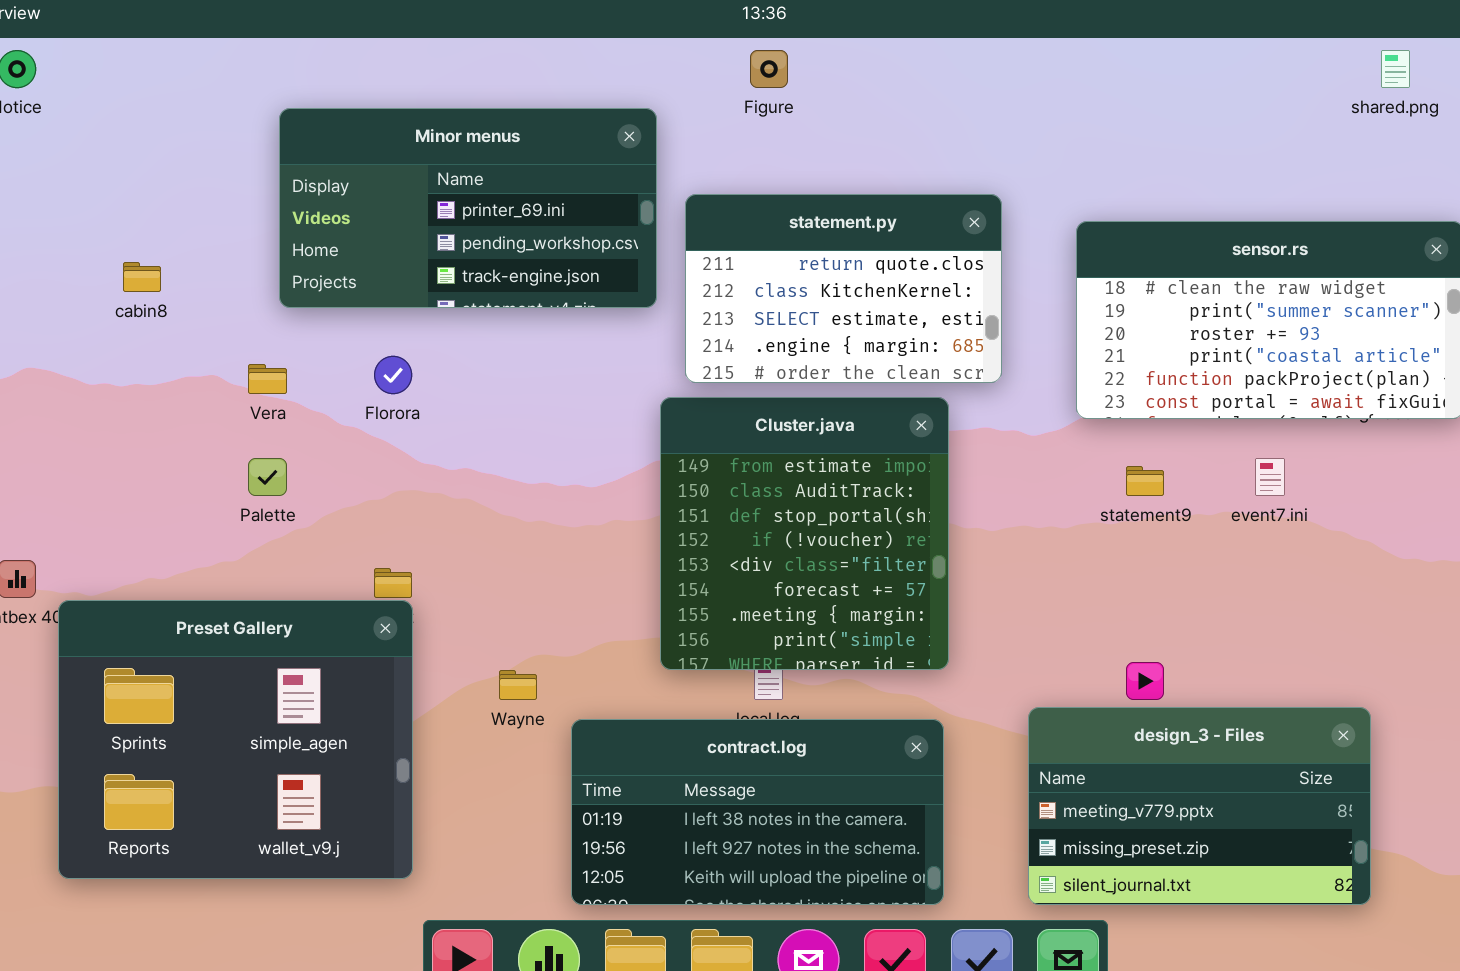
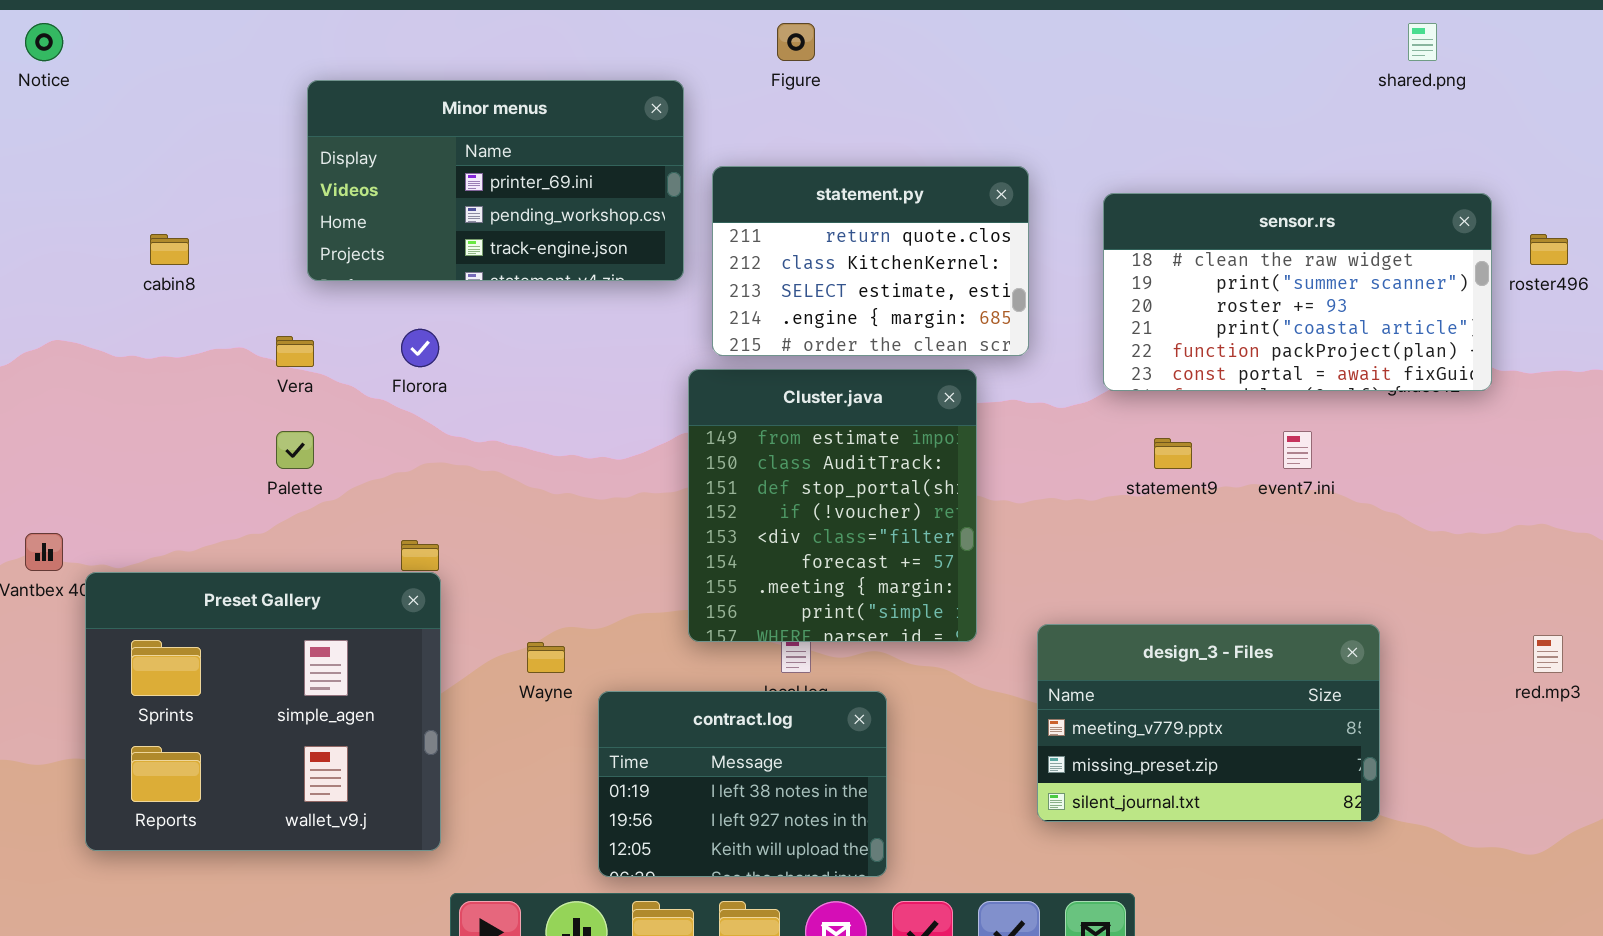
design_3 - Files: [1028,707,1371,905] -> [1037,624,1380,822], moved
contract.log: [571,719,944,905] -> [598,691,887,877], resized

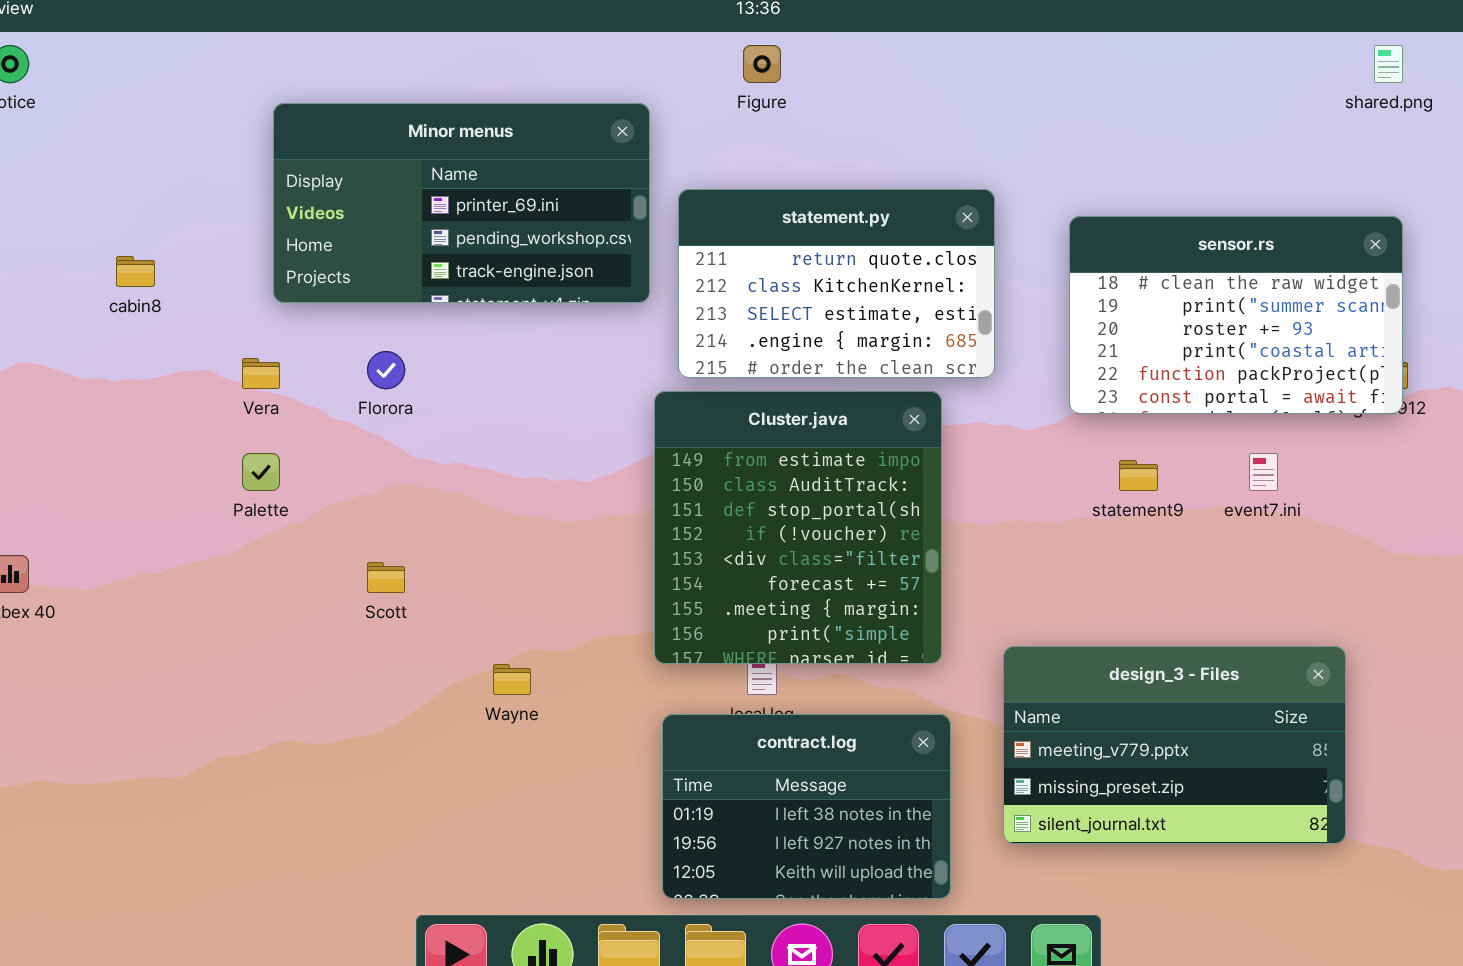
sensor.rs: [1103,193,1492,391] -> [1069,216,1403,414], resized
Preset Gallery: [85,572,441,851] -> none, closed
contract.log: [598,691,887,877] -> [662,714,951,899], moved

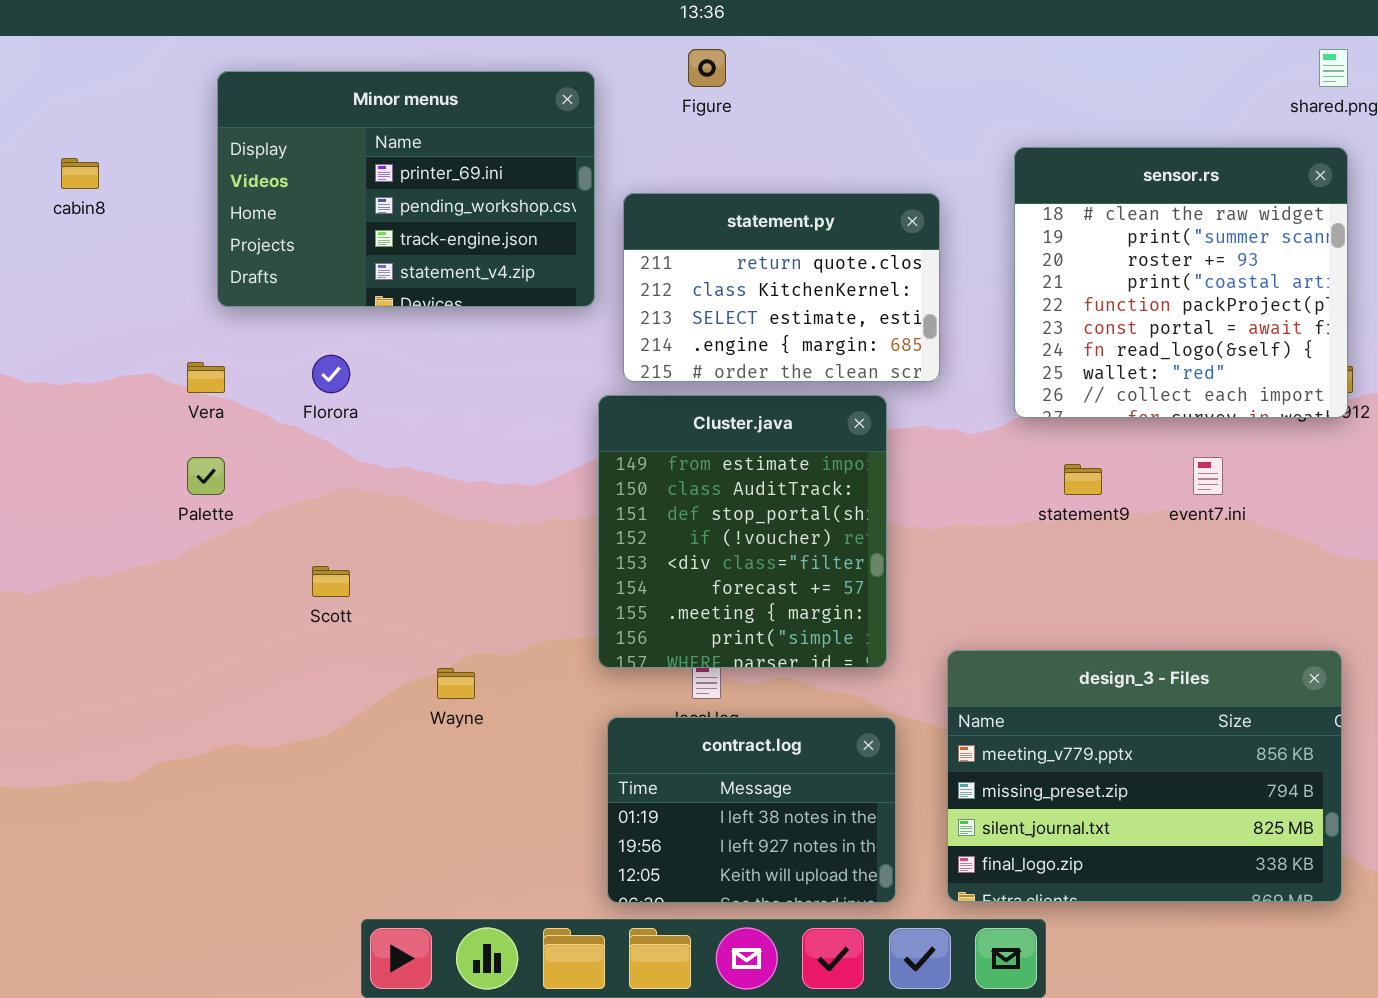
Minor menus: [273,103,650,303] -> [217,71,595,307], resized
sensor.rs: [1069,216,1403,414] -> [1014,147,1348,418], resized
cabin8: [116,256,155,287] -> [61,158,99,189], moved
design_3 - Files: [1003,646,1346,844] -> [947,650,1342,902], resized

